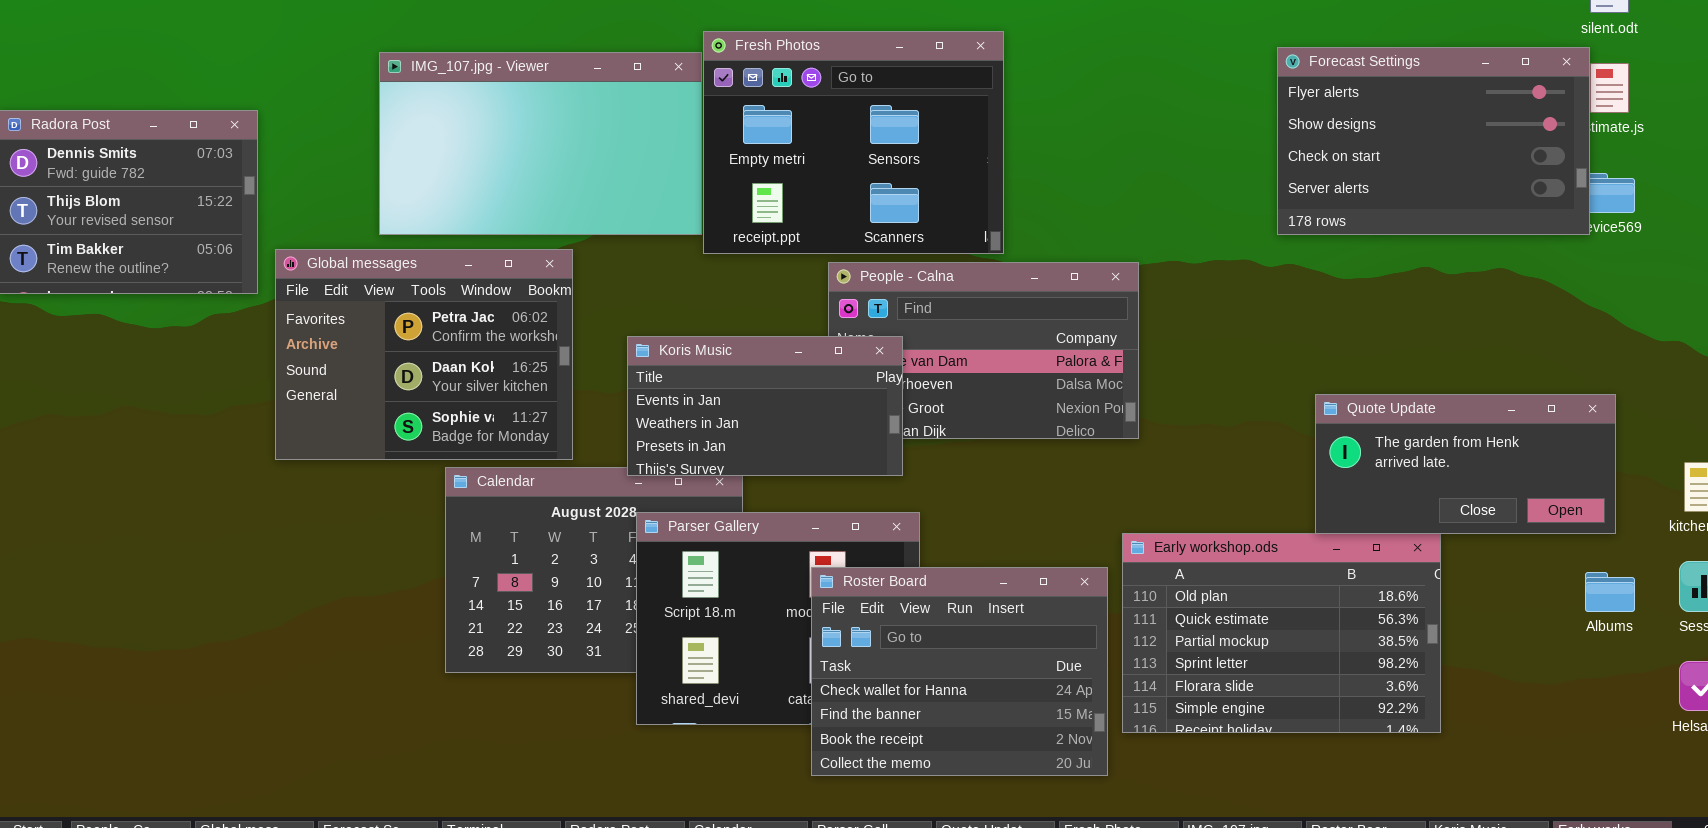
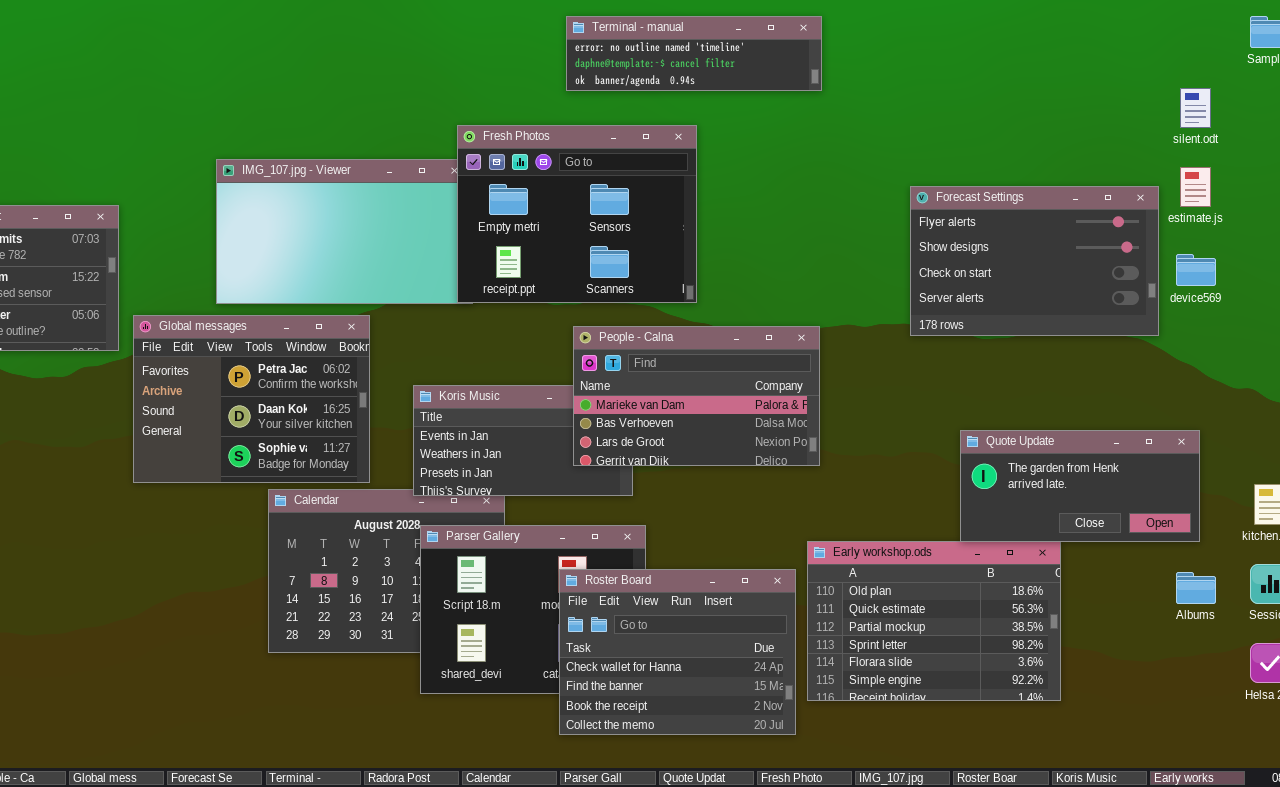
Fresh Photos: [703,31,1004,254] -> [457,125,697,303], moved
Forecast Settings: [1277,47,1590,235] -> [910,186,1159,336], moved
People - Calna: [828,262,1139,439] -> [573,326,820,466], raised

